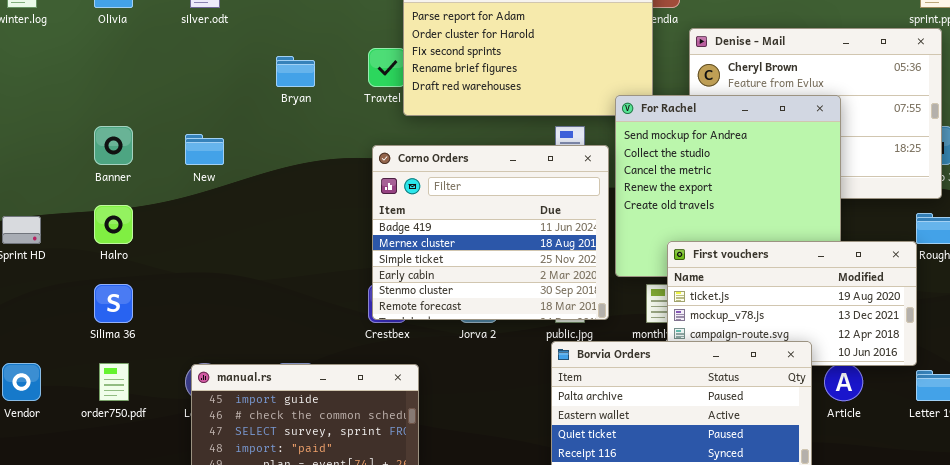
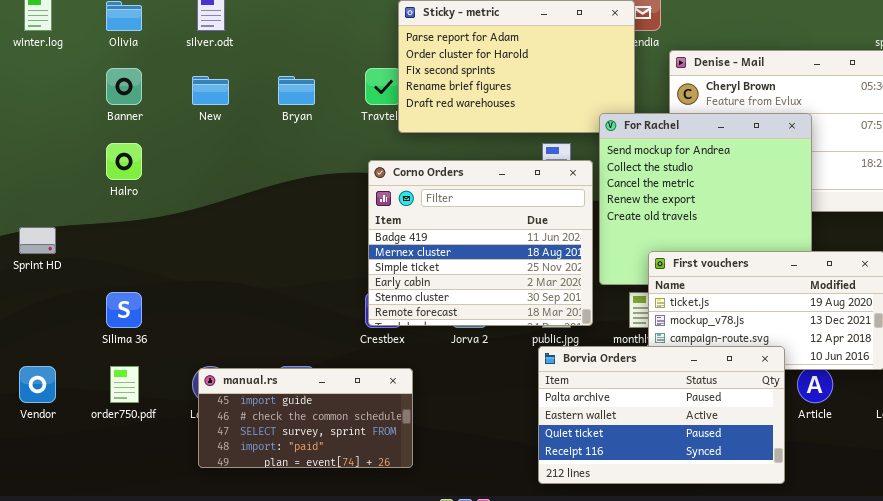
Banner: [94,126,133,165] -> [106,68,142,105], moved
New: [185,134,224,165] -> [192,76,229,105], moved
Halro: [94,205,133,244] -> [106,143,142,180], moved

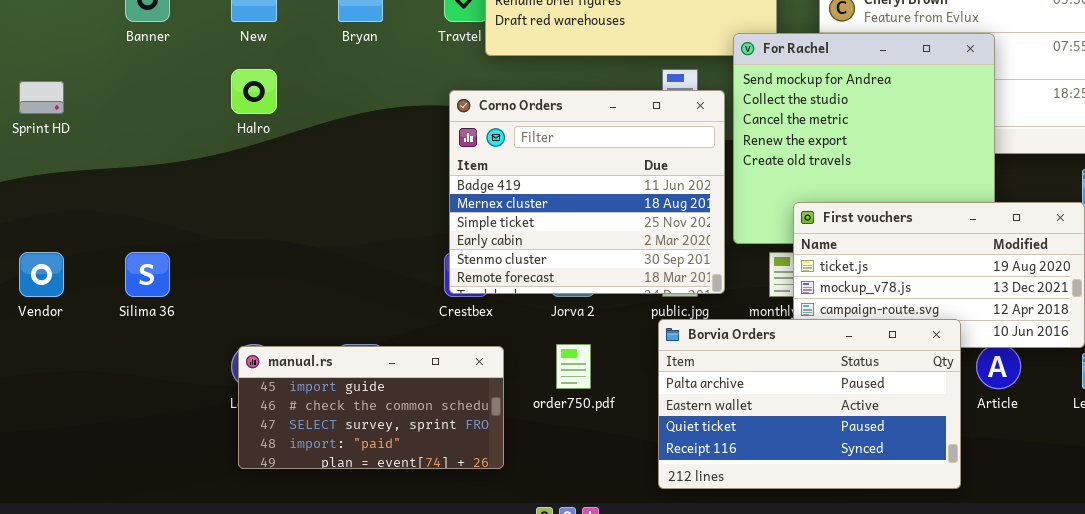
Halro: [106,143,142,180] -> [231,69,277,114], moved
Sprint HD: [19,227,56,254] -> [19,81,64,114], moved
Vendor: [19,366,56,403] -> [19,252,64,297], moved
order750.pdf: [110,366,139,403] -> [556,344,591,389], moved

